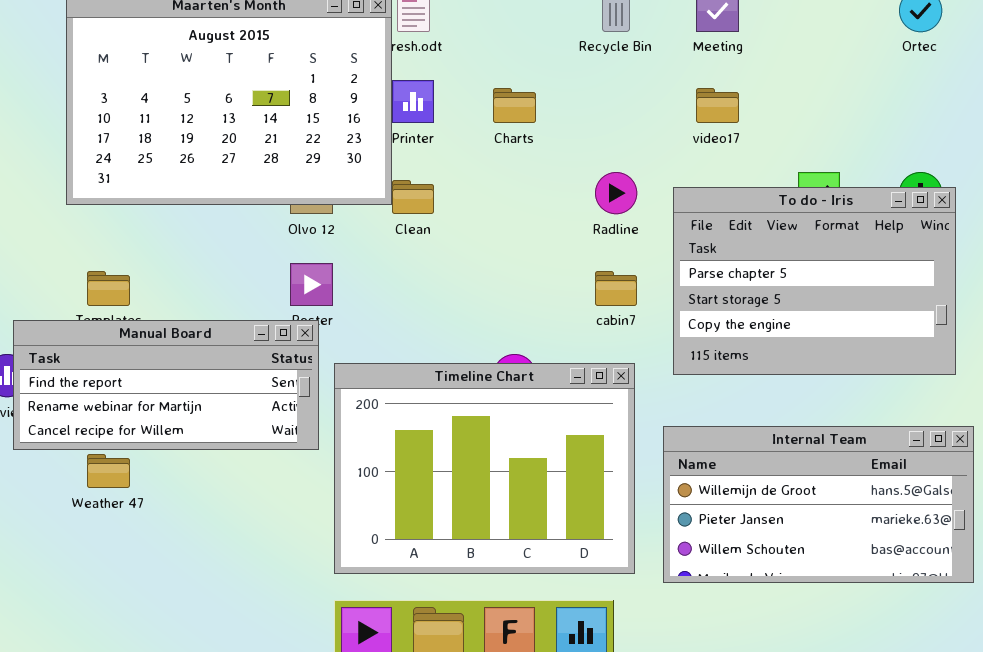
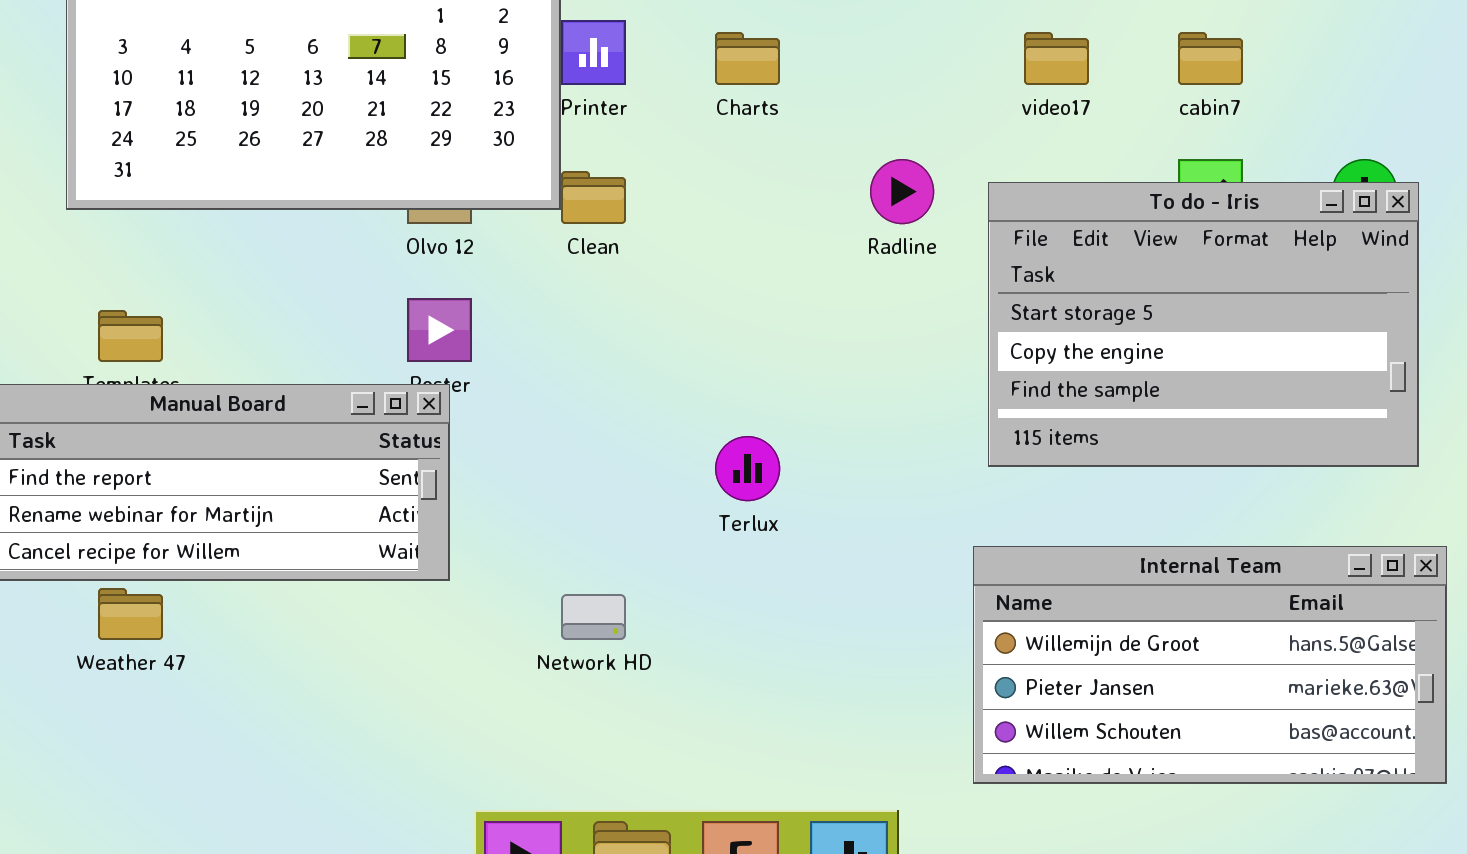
To do - Iris: [673,187,956,375] -> [988,182,1419,467], scrolled down 1 row
cabin7: [595,271,637,306] -> [1178,32,1243,85], moved
Timeline Chart: [334,363,635,574] -> none, closed

